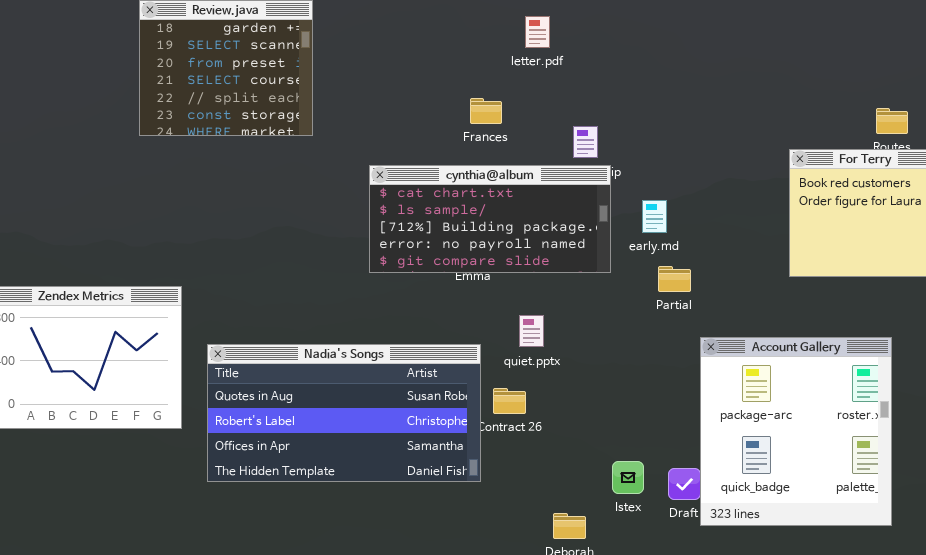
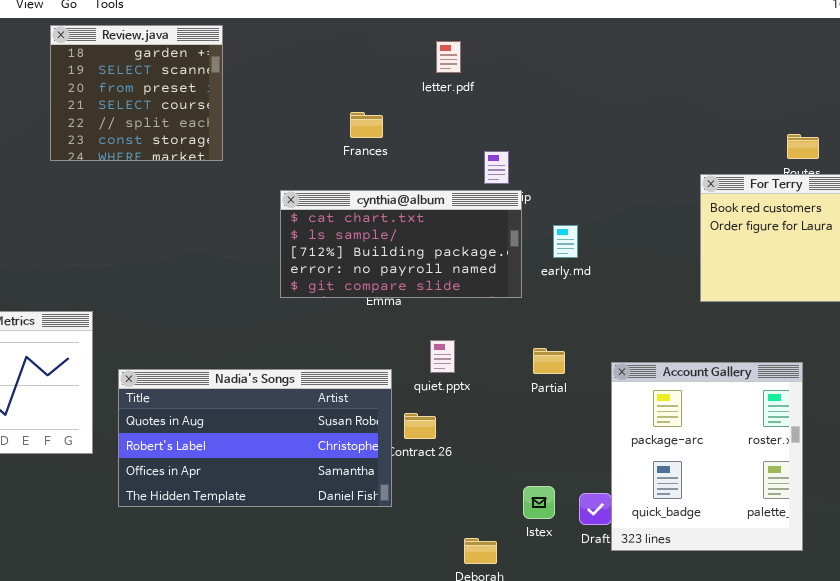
Frances: [470,98,502,124] -> [350,112,383,138], moved
Partial: [658,266,691,292] -> [533,348,565,374], moved

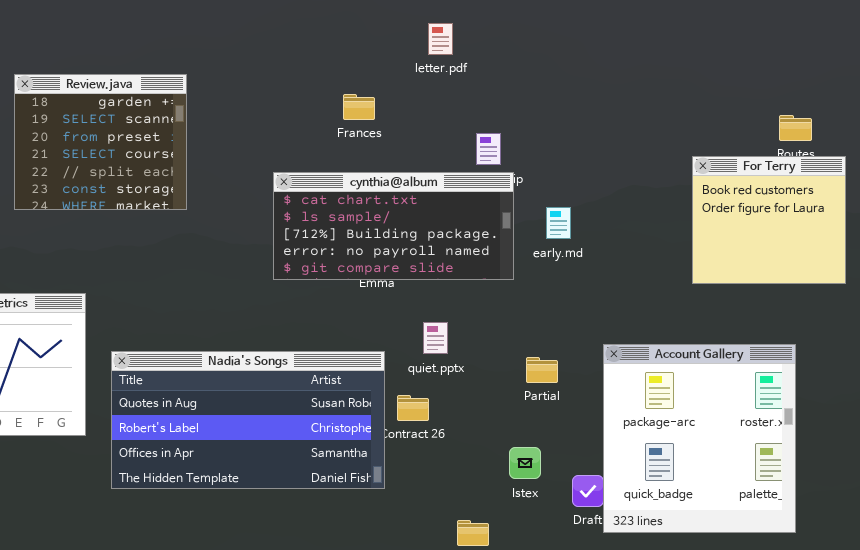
Review.java: [50,25,223,161] -> [14,74,187,210], moved
Partial: [533,348,565,374] -> [526,357,558,383], moved
Istex: [523,486,555,519] -> [509,447,541,479], moved

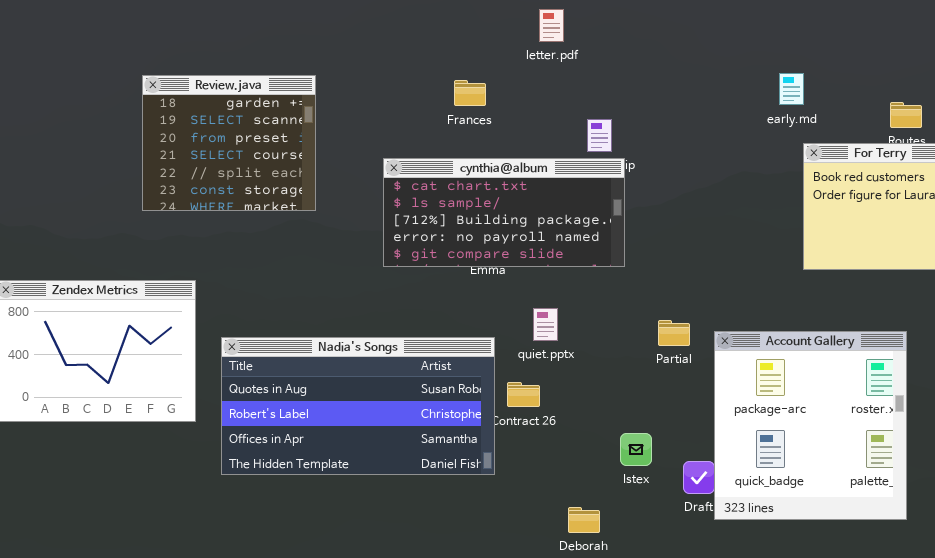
Review.java: [14,74,187,210] -> [142,75,316,211], moved
early.md: [546,207,571,239] -> [779,73,804,105], moved
Partial: [526,357,558,383] -> [658,320,690,346], moved

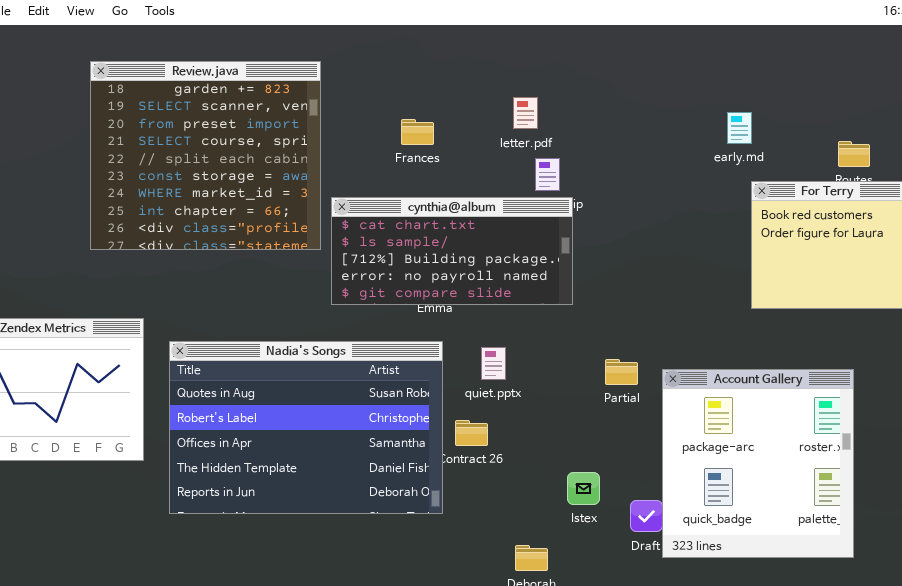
letter.pdf: [539,9,564,42] -> [513,97,538,129], moved
Review.java: [142,75,316,211] -> [90,61,321,250], resized
Nadia's Songs: [221,337,495,475] -> [169,341,443,514], resized

